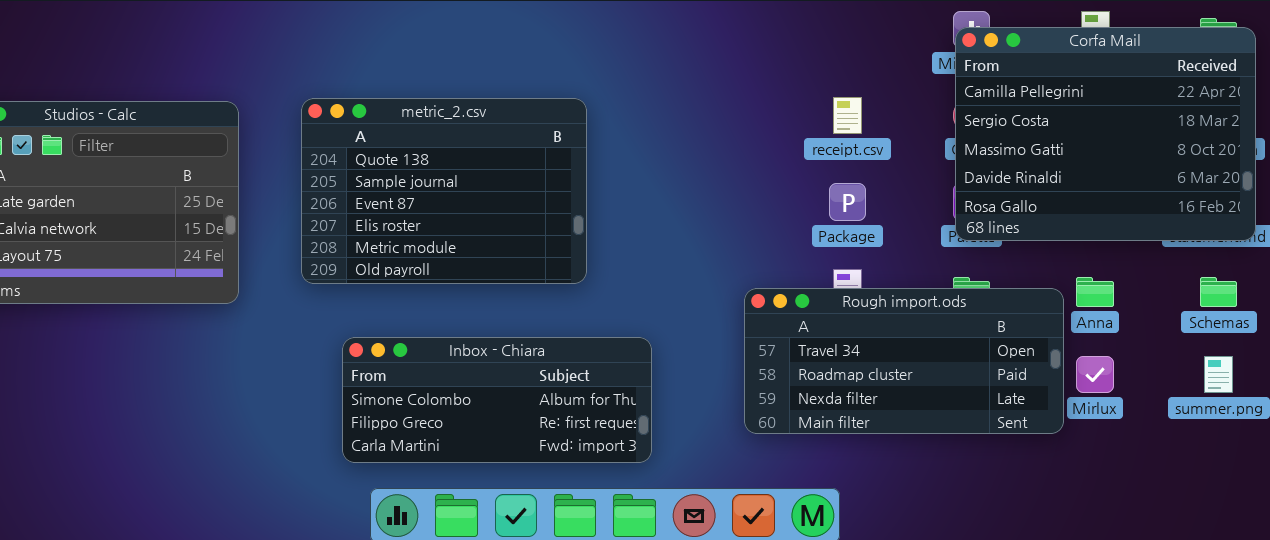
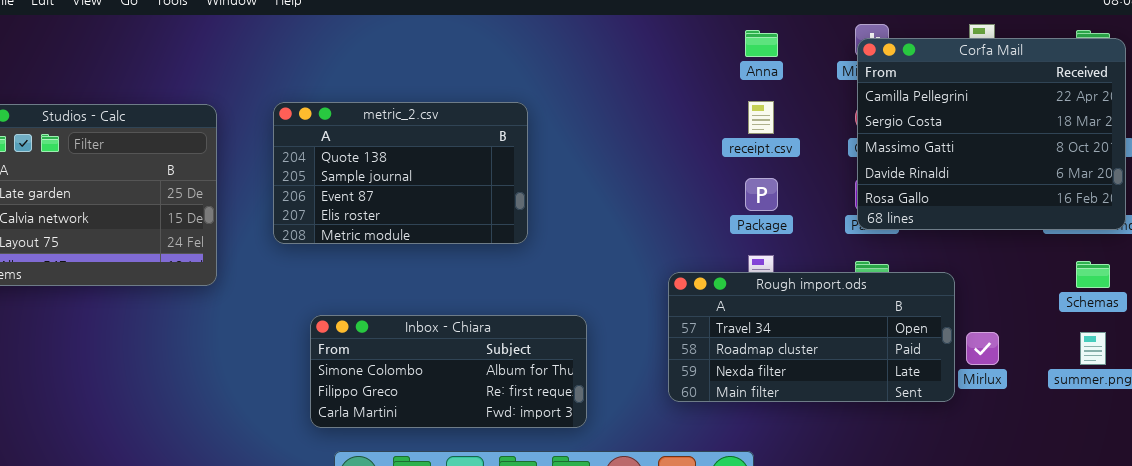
metric_2.csv: [301,98,587,284] -> [273,102,528,244], resized
Anna: [1076,277,1114,307] -> [745,30,778,57], moved

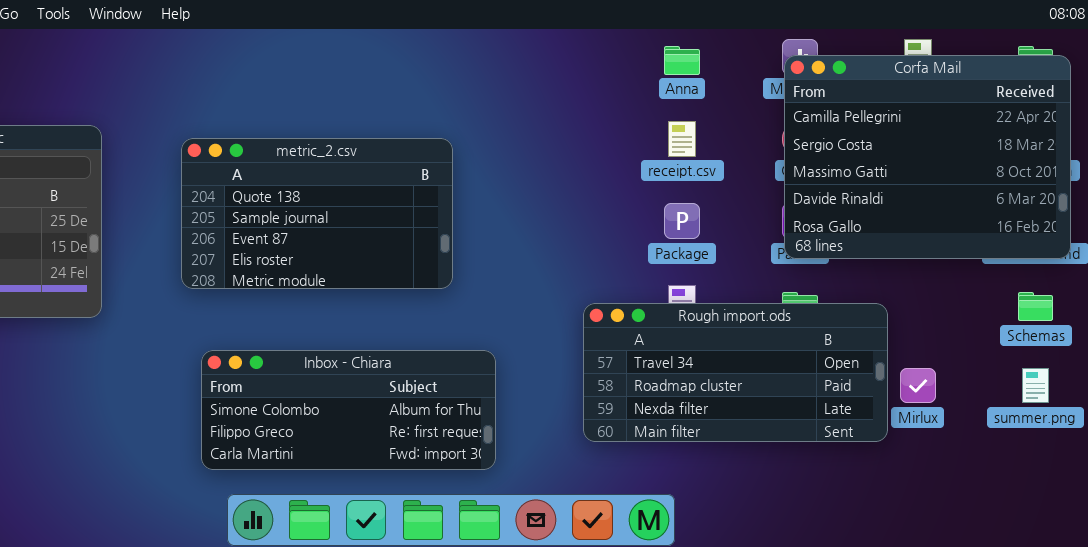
metric_2.csv: [273,102,528,244] -> [181,138,453,289], moved

